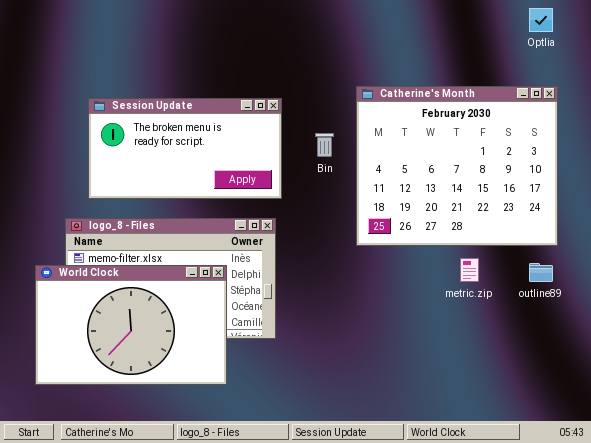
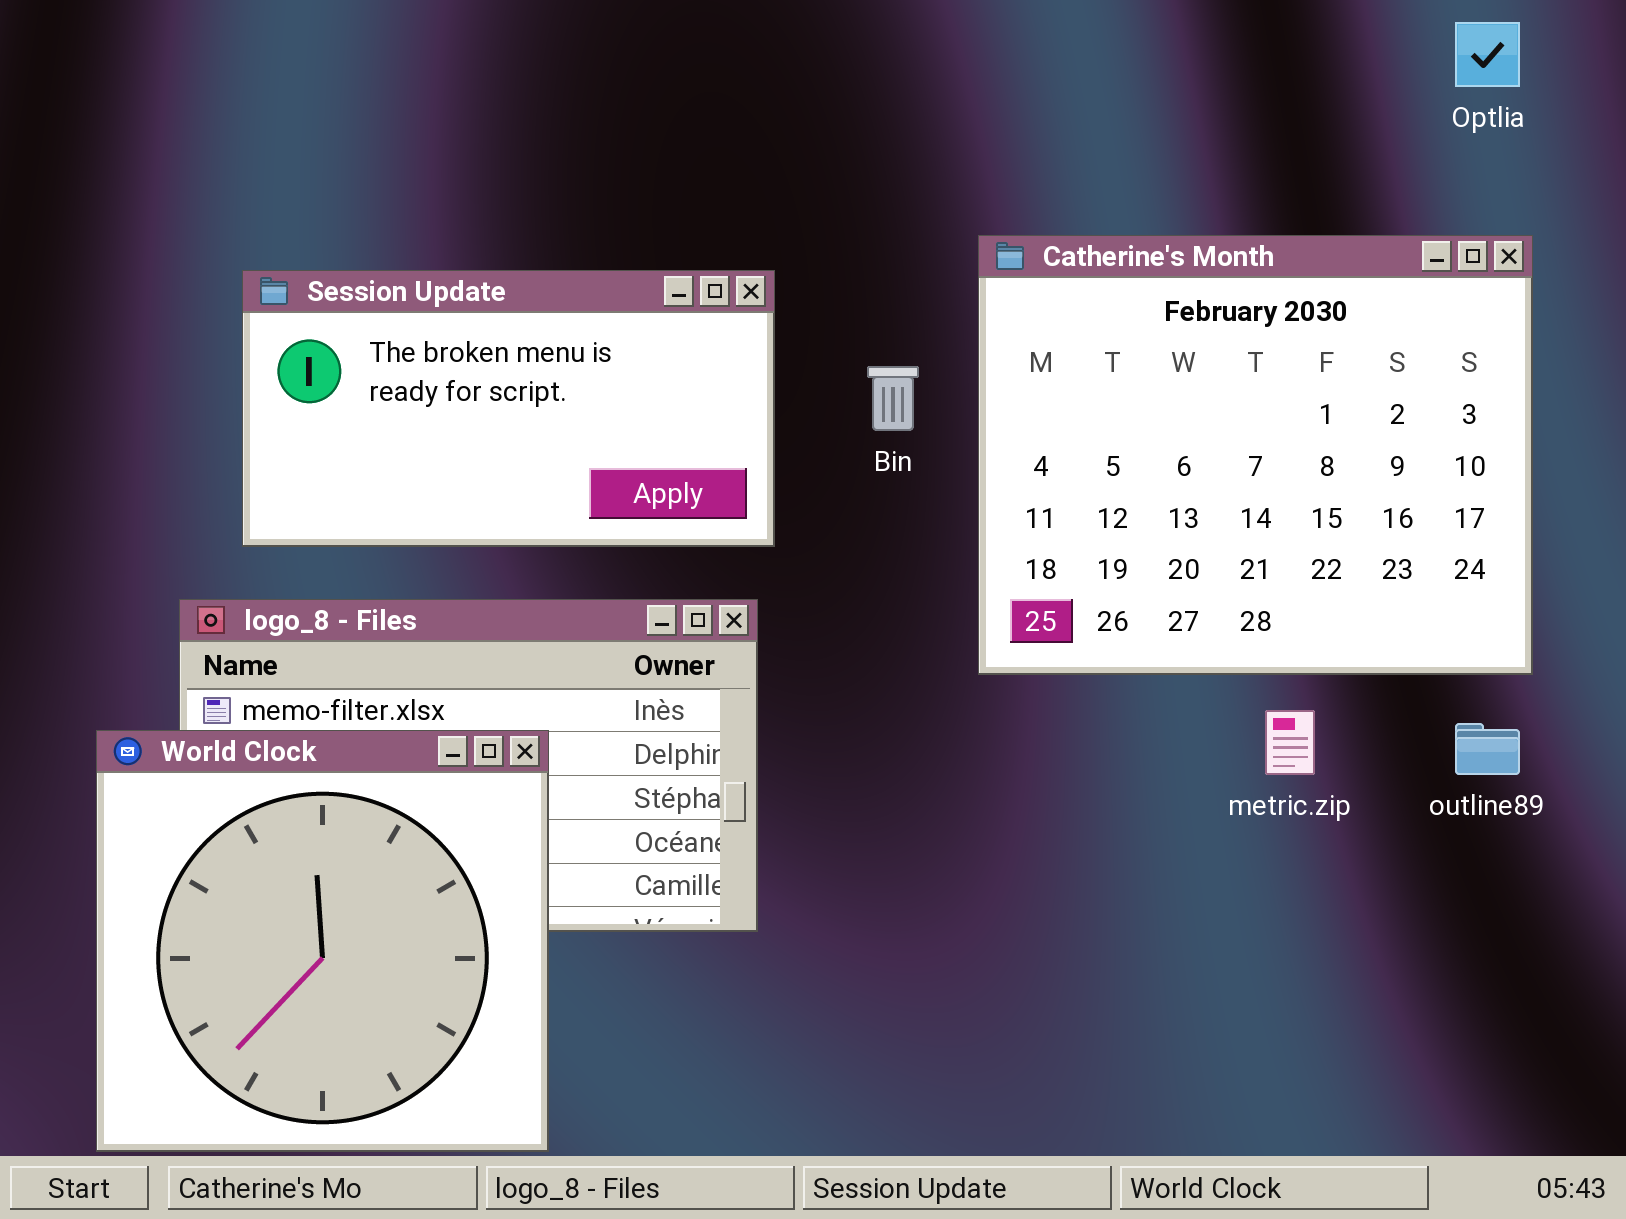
World Clock: [35,265,227,385] -> [96,730,549,1152], resized

